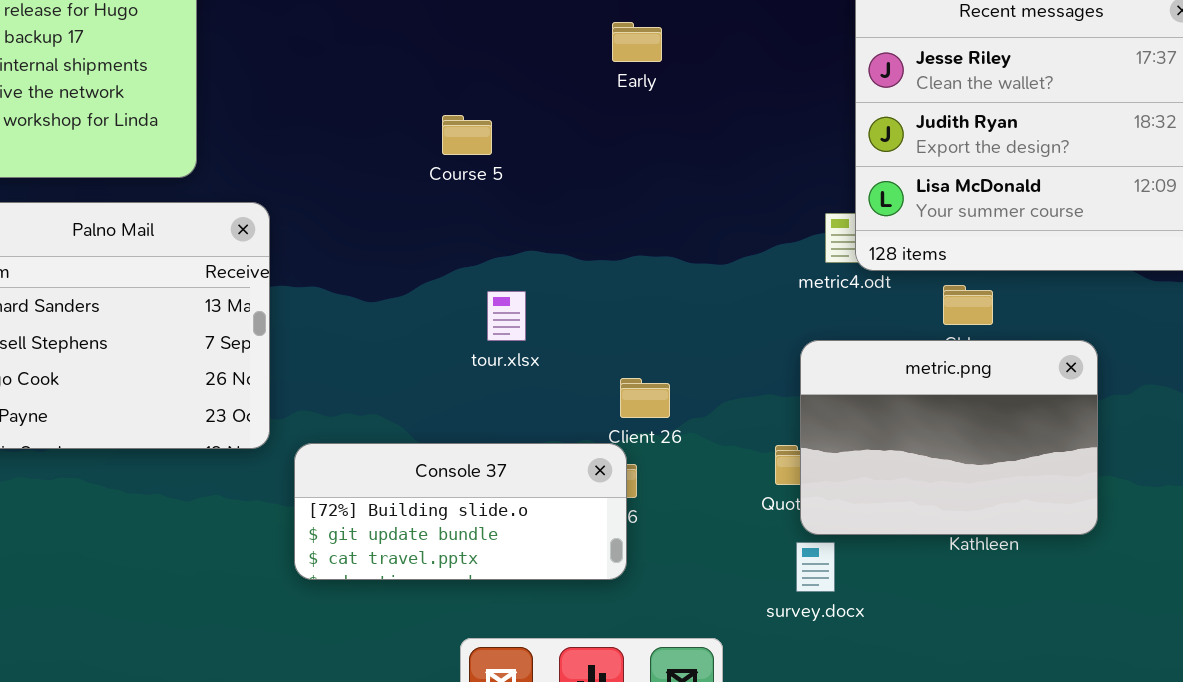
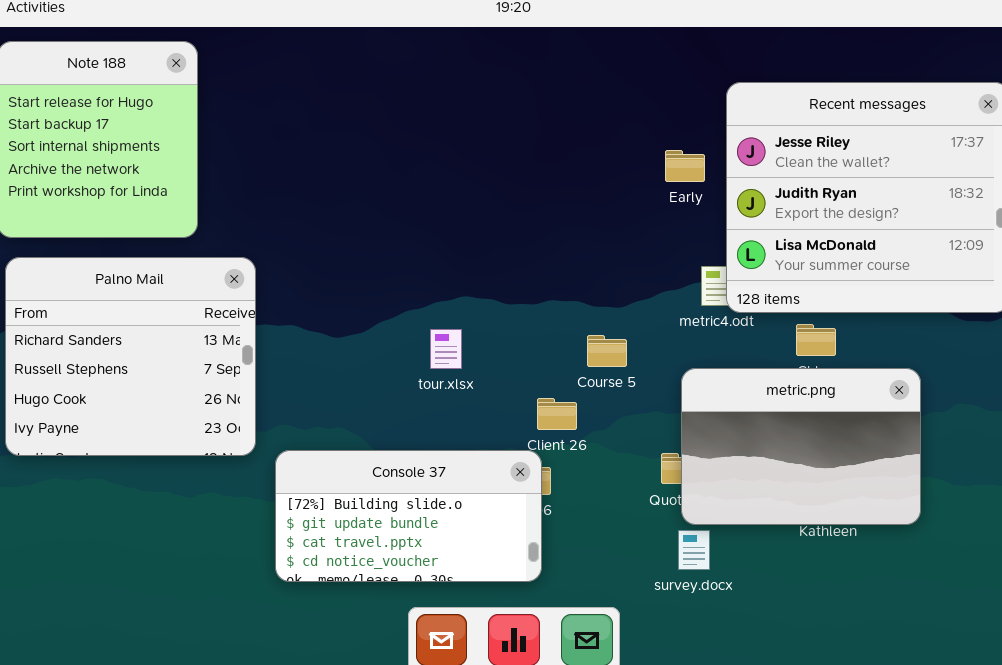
Early: [612,22,662,62] -> [665,150,705,182], moved
Course 5: [442,115,492,155] -> [587,335,627,367], moved
Console 37: [294,443,627,580] -> [275,450,542,582], resized

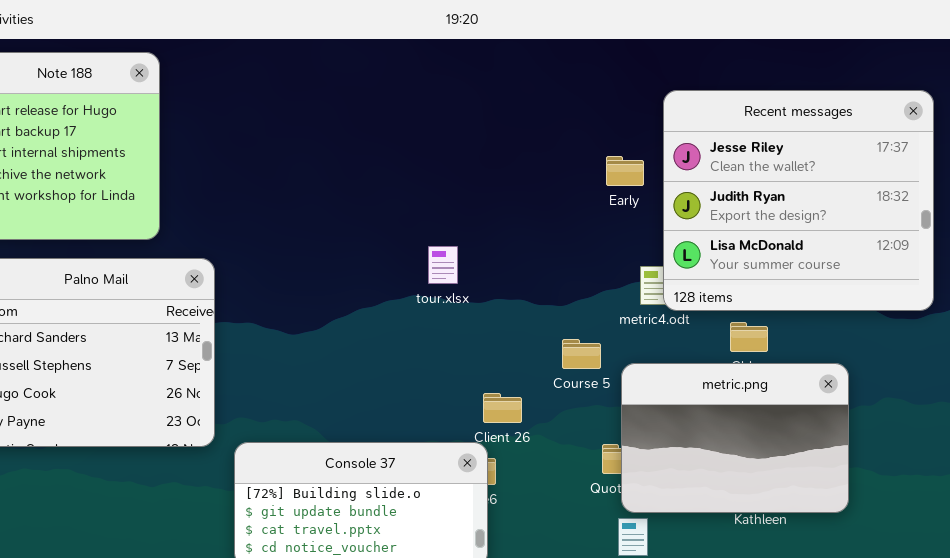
tour.xlsx: [430,329,462,369] -> [428,246,458,284], moved
Course 5: [587,335,627,367] -> [562,339,601,369], moved

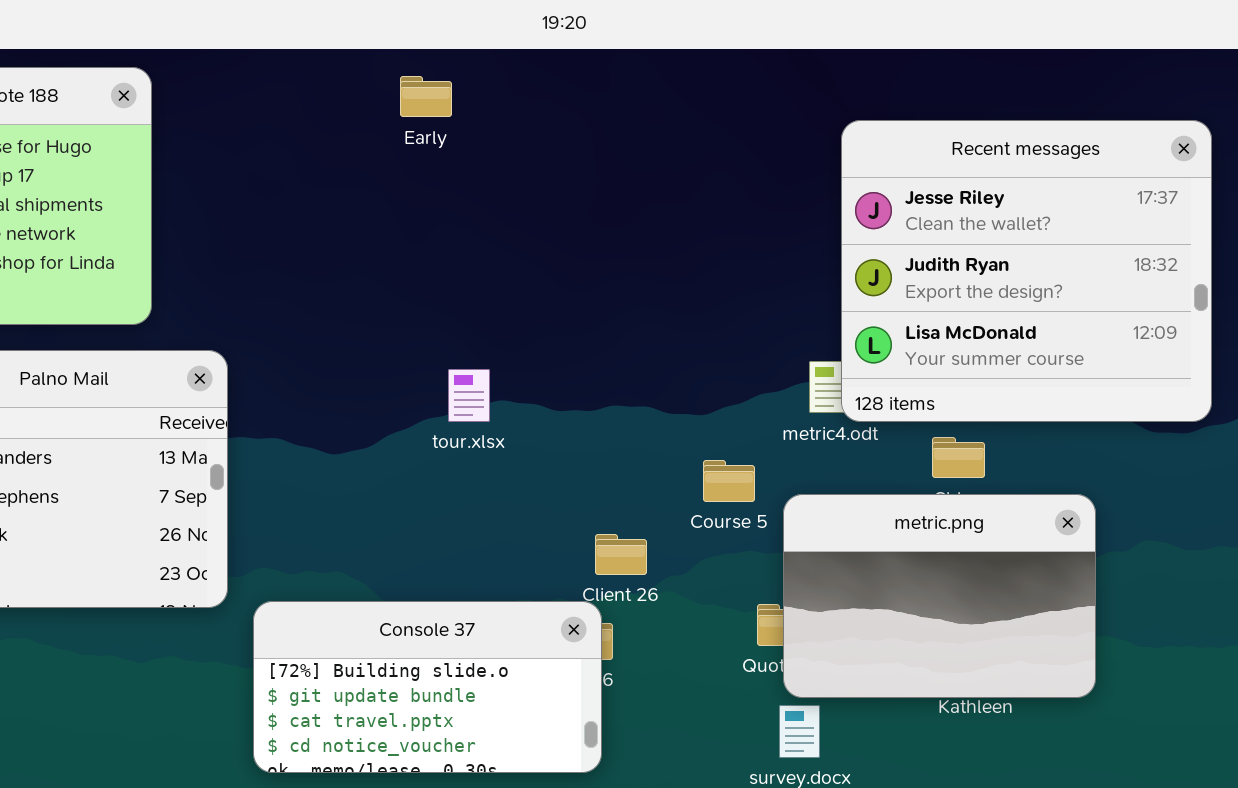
Early: [606,156,644,186] -> [400,76,452,117], moved
tour.xlsx: [428,246,458,284] -> [448,369,490,422], moved

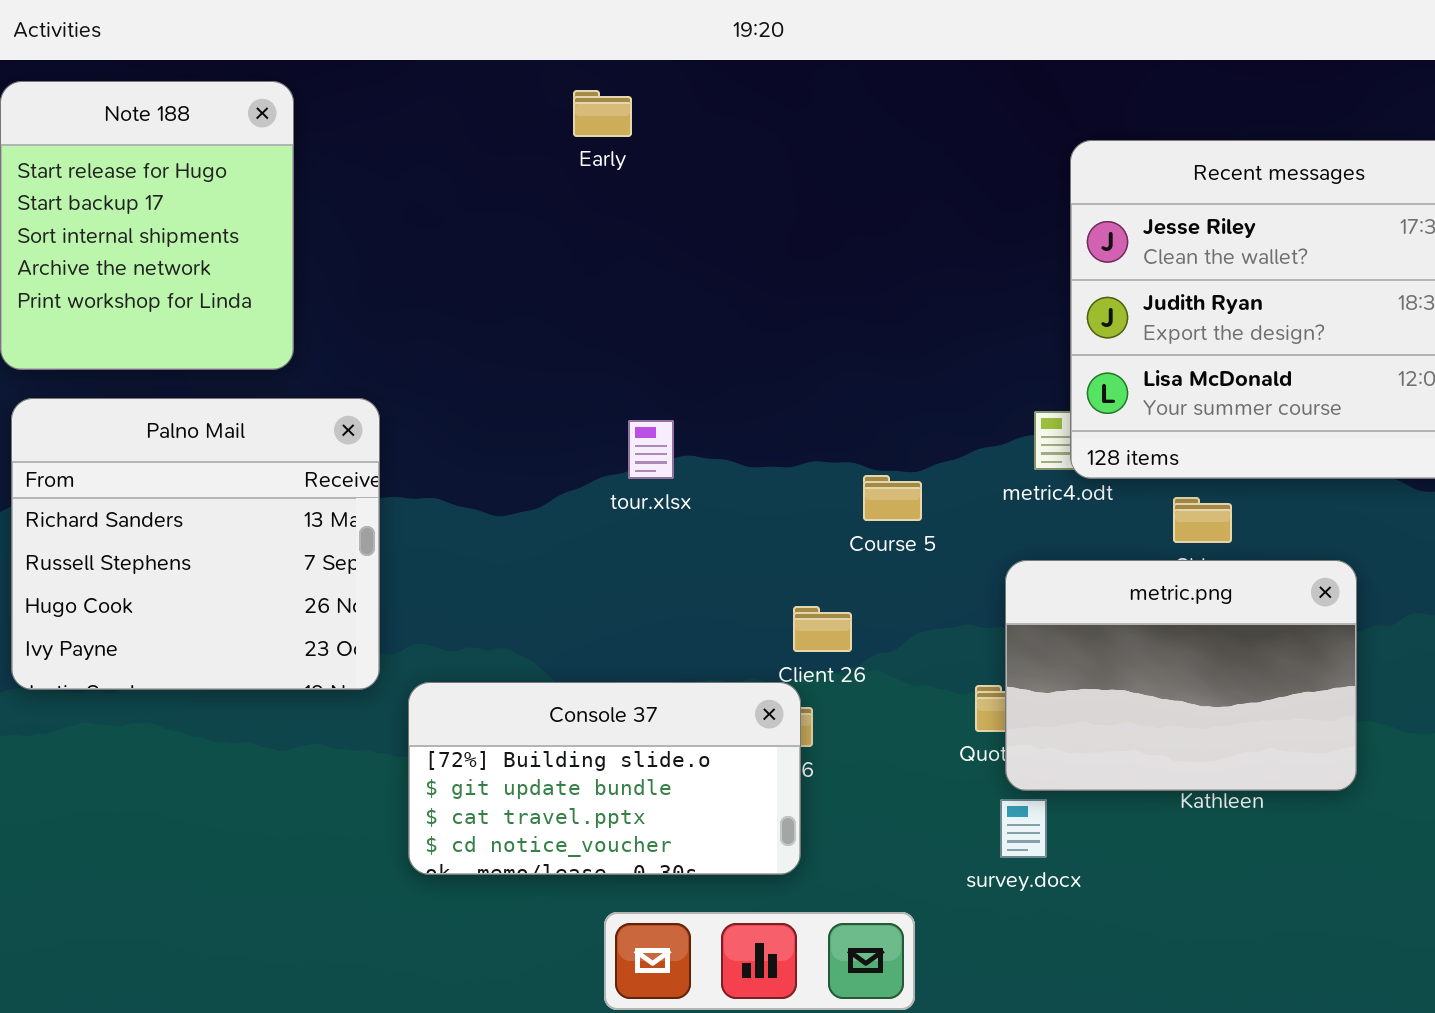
Course 5: [703,460,755,502] -> [863,475,922,521], moved

